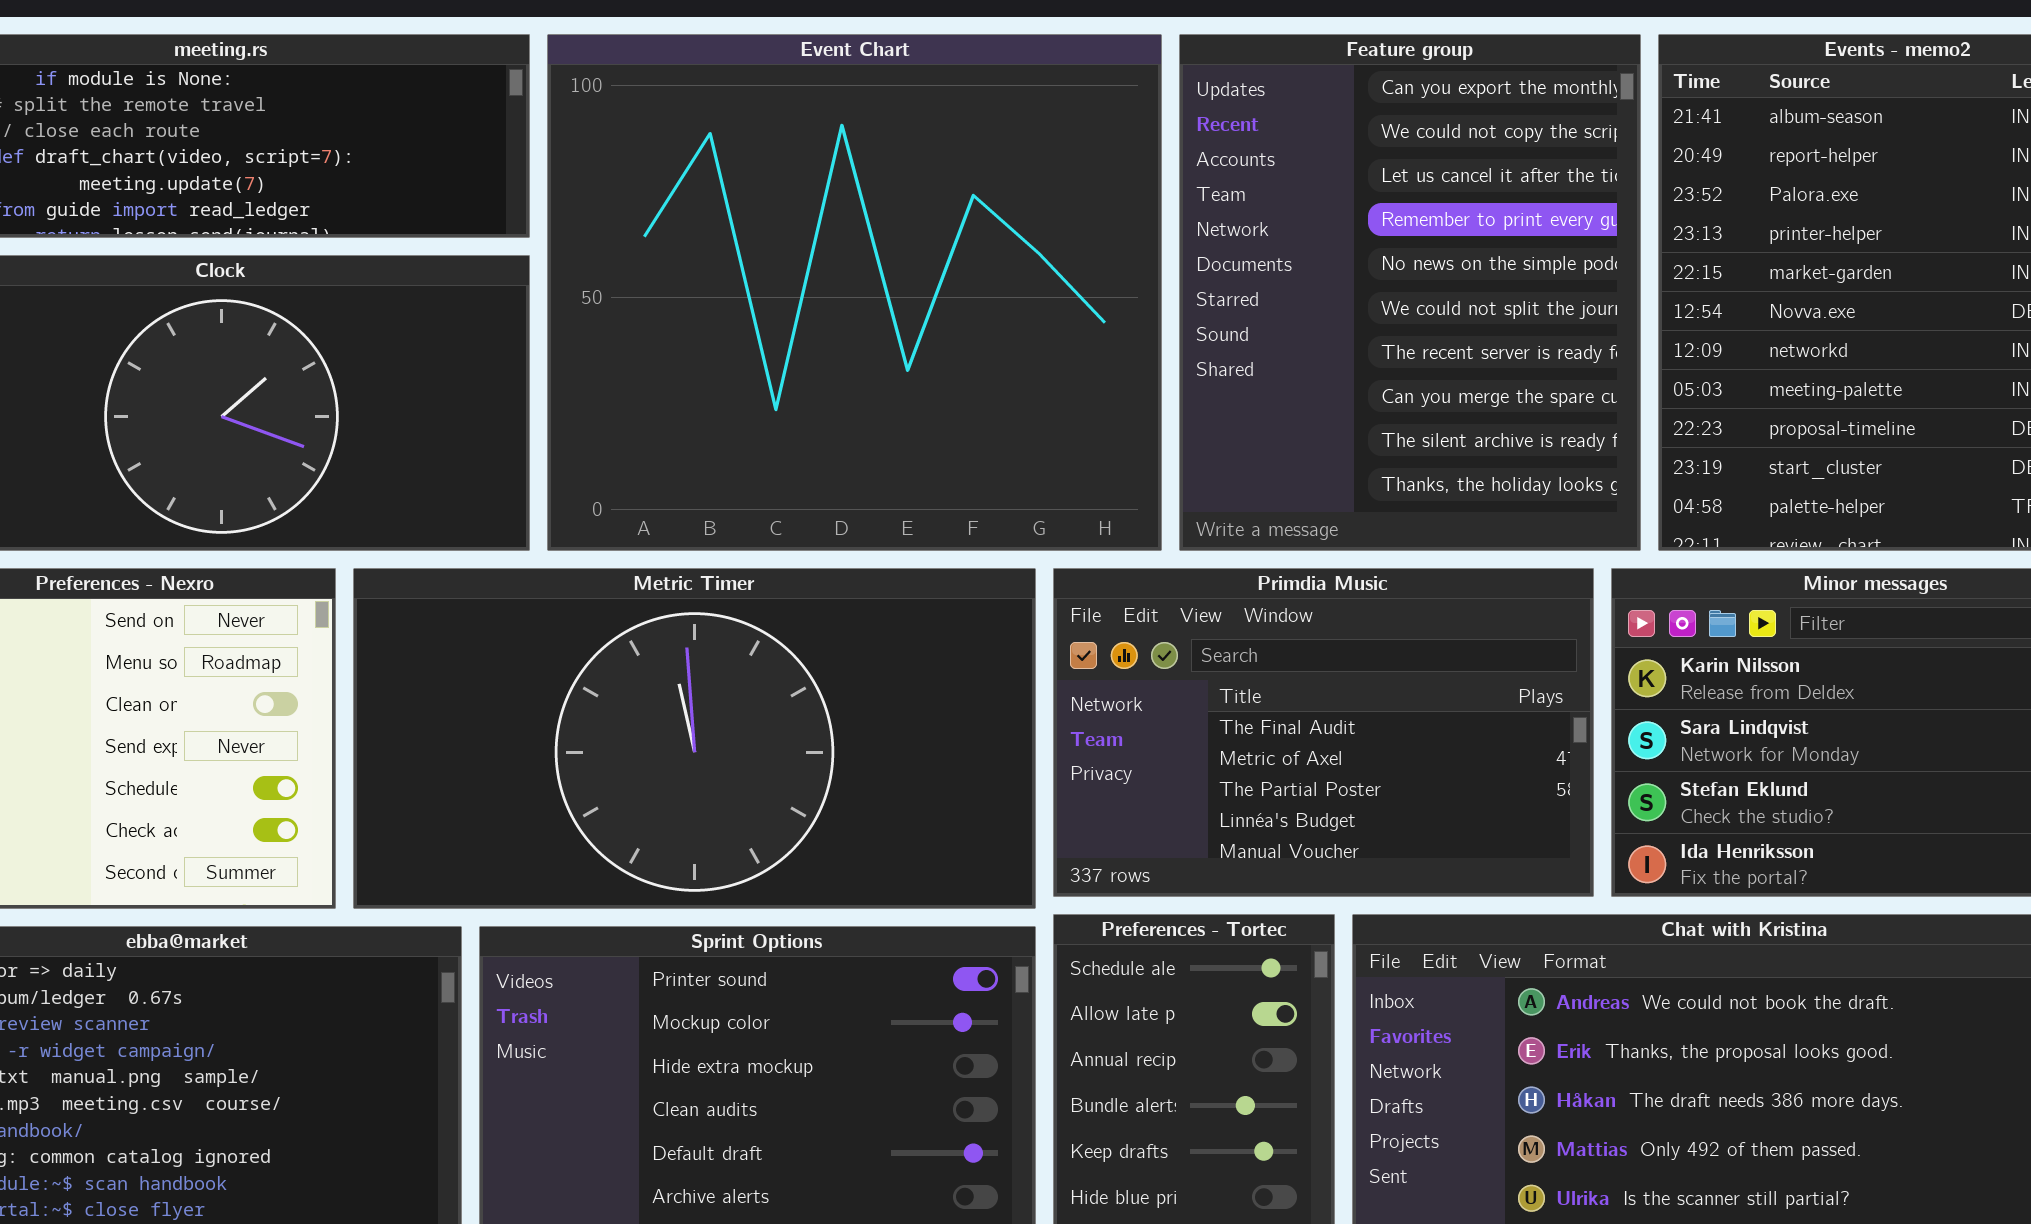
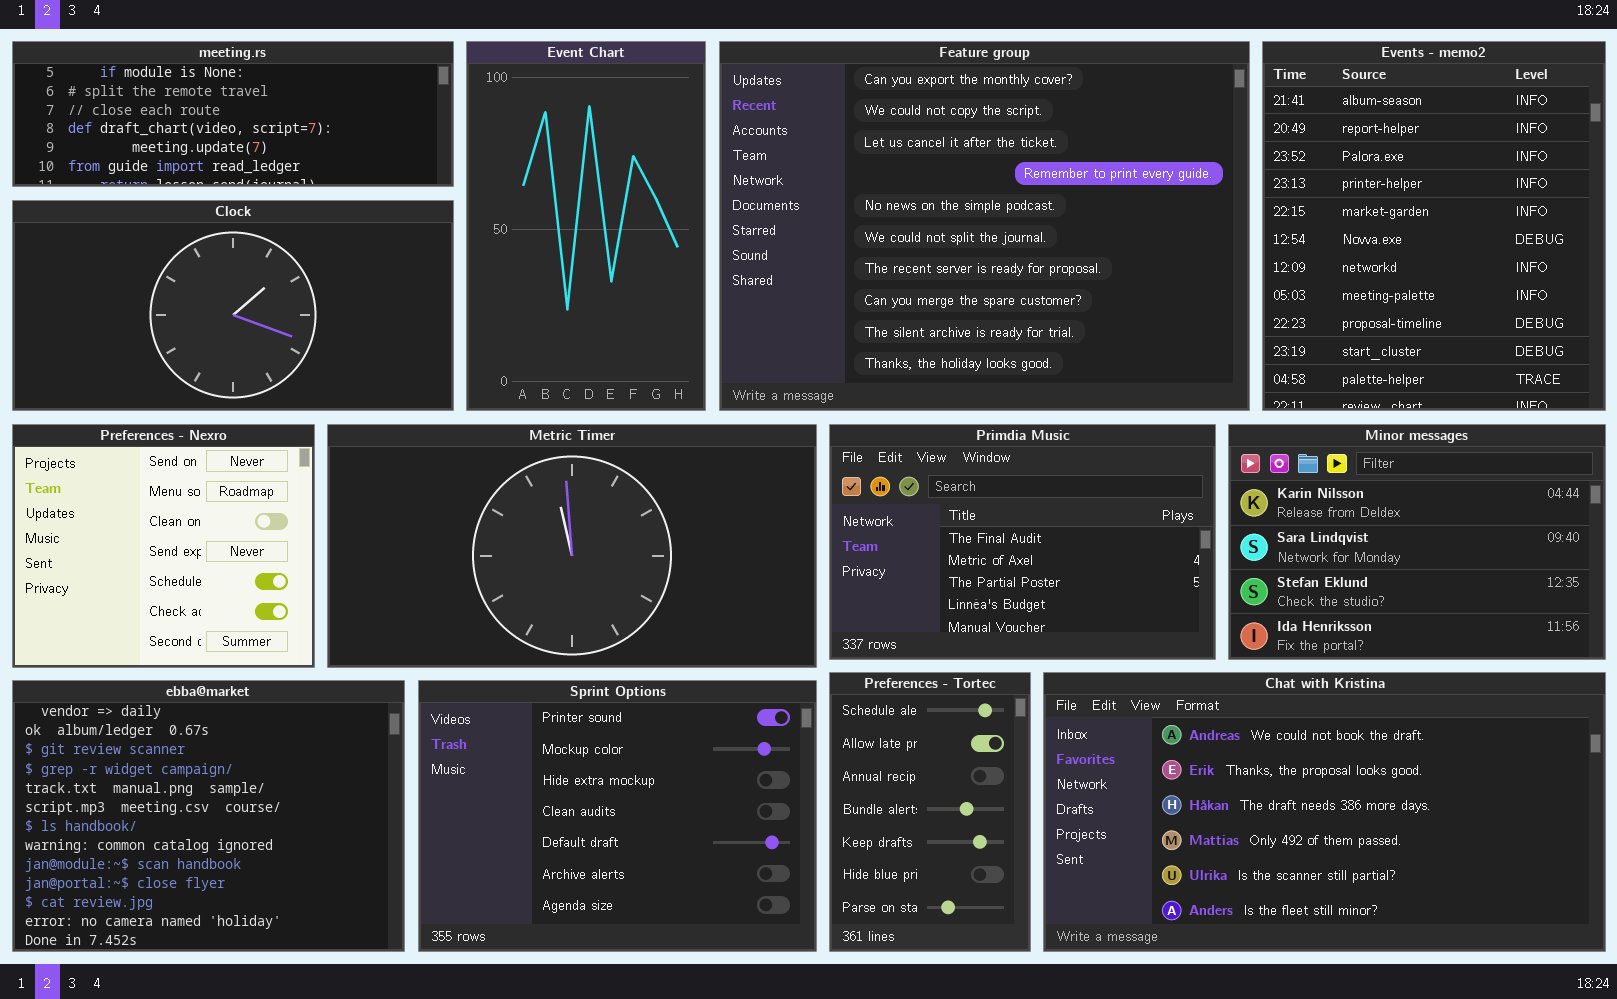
Event Chart: [547,34,1162,551] -> [466,41,706,411], resized
Feature group: [1179,34,1641,551] -> [719,41,1250,411], resized

